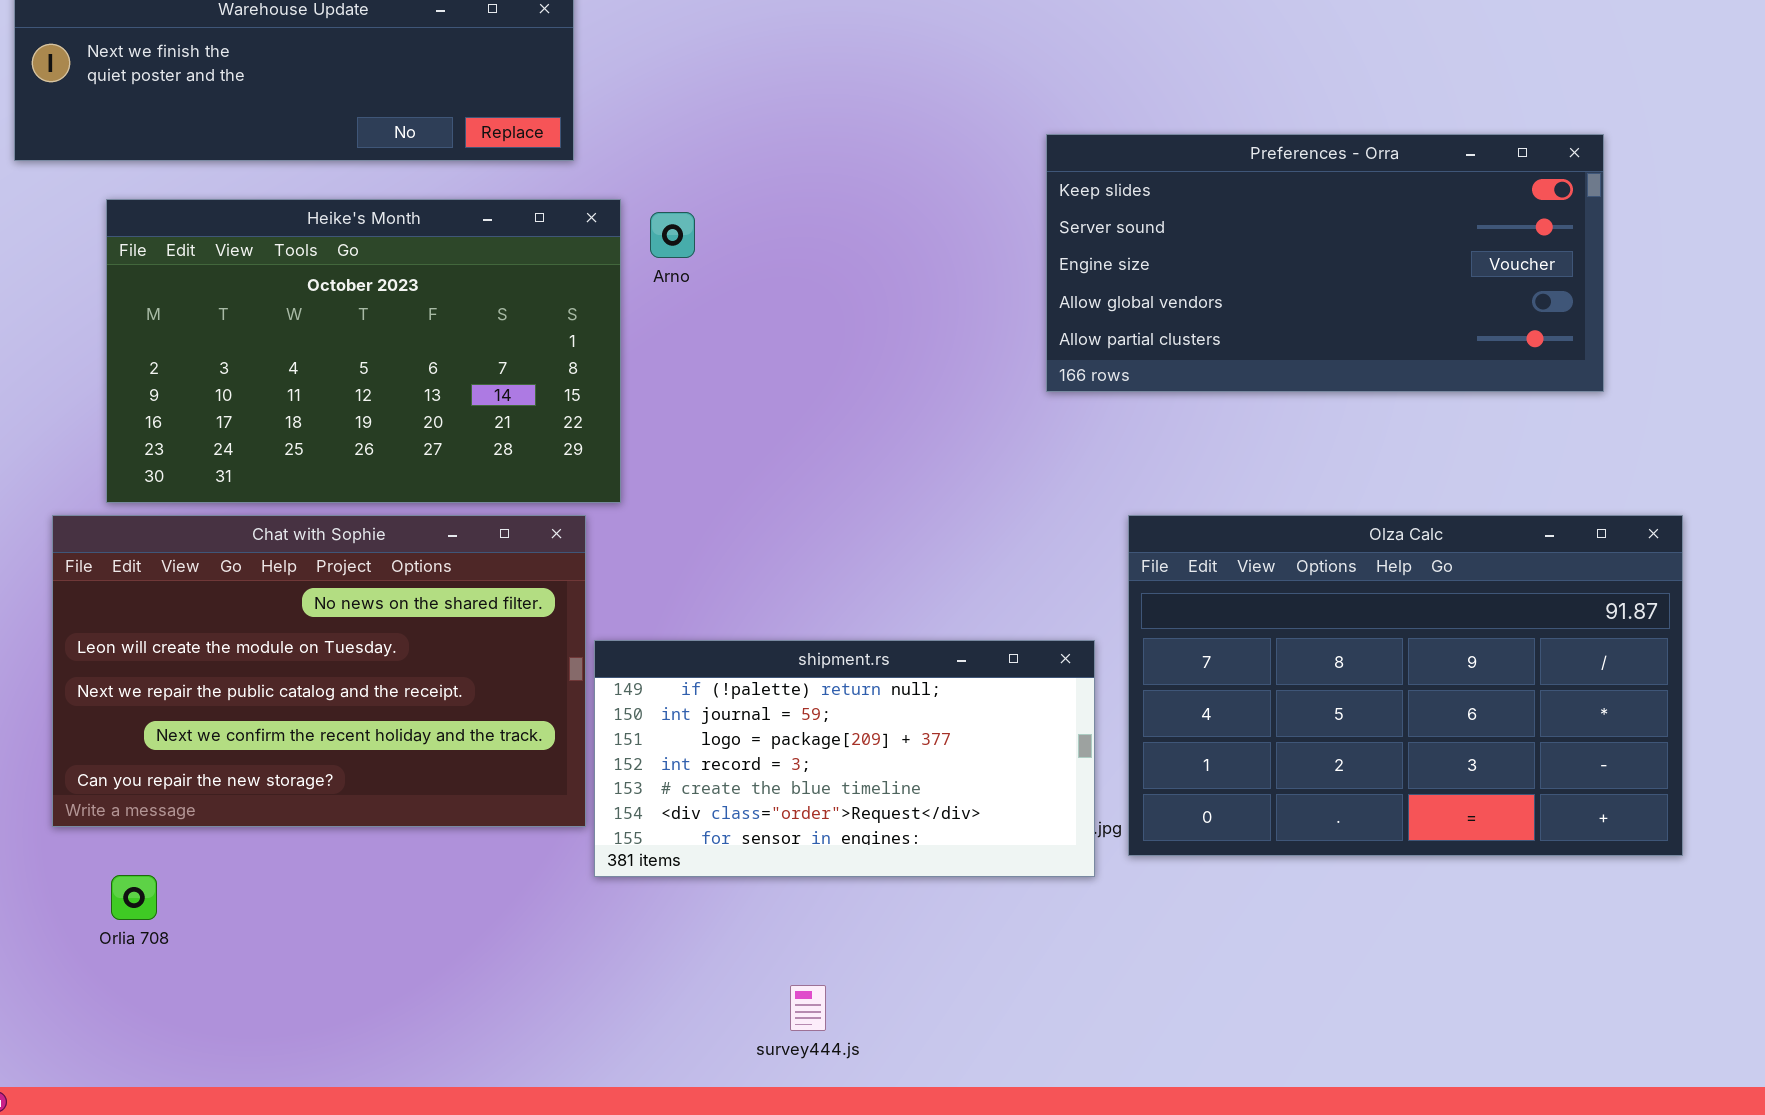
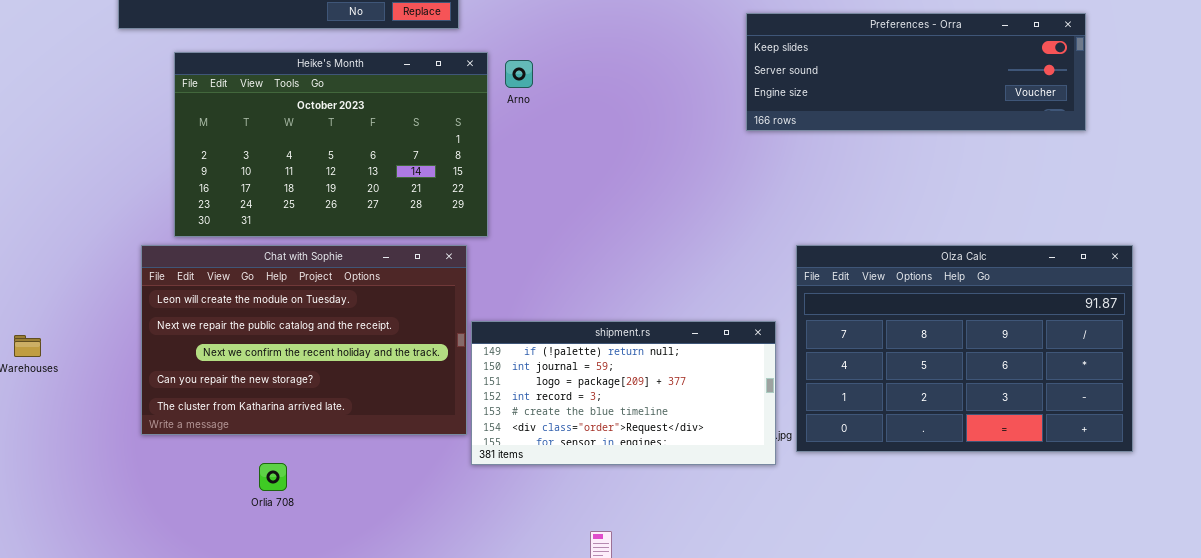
Preferences - Orra: [1046,134,1604,392] -> [746,13,1086,131], resized
Chat with Sophie: [52,515,586,827] -> [141,245,467,435], scrolled down 1 row
Orlia 708: [111,875,157,920] -> [259,463,287,491], moved

